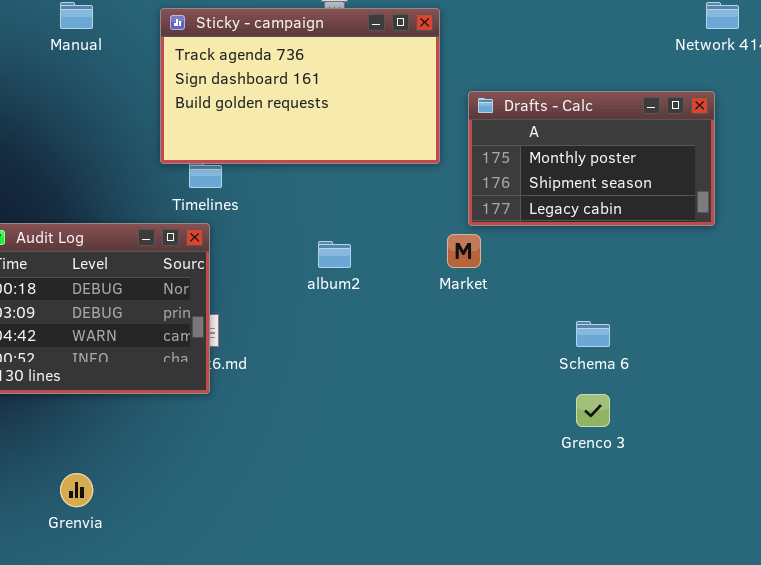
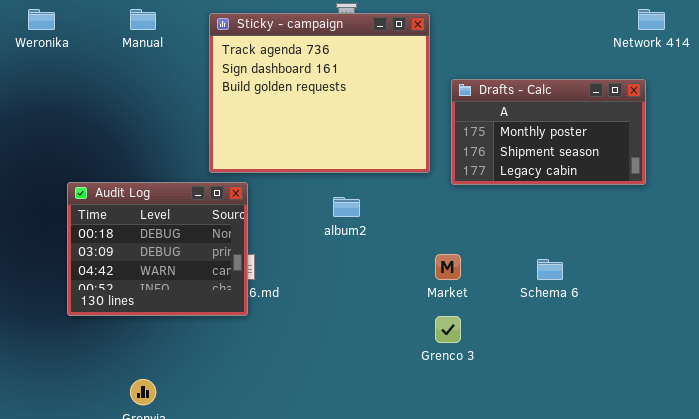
Sticky - campaign: [160,8,440,164] -> [209,13,430,173], resized
Market: [447,234,481,268] -> [435,254,461,280], moved
Grenco 3: [576,394,610,427] -> [435,316,461,343], moved

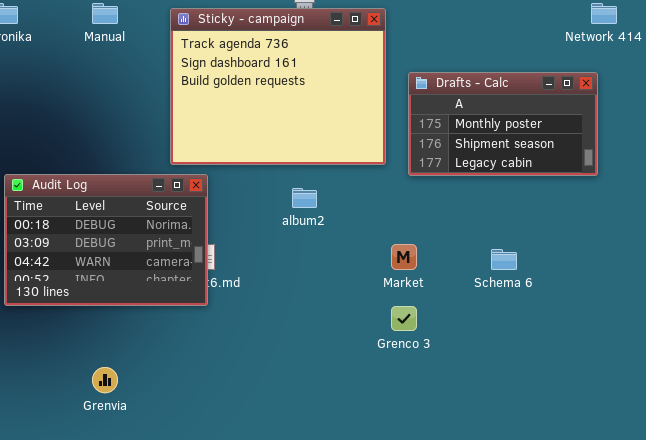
Audit Log: [67,182,248,316] -> [4,174,208,306], resized

